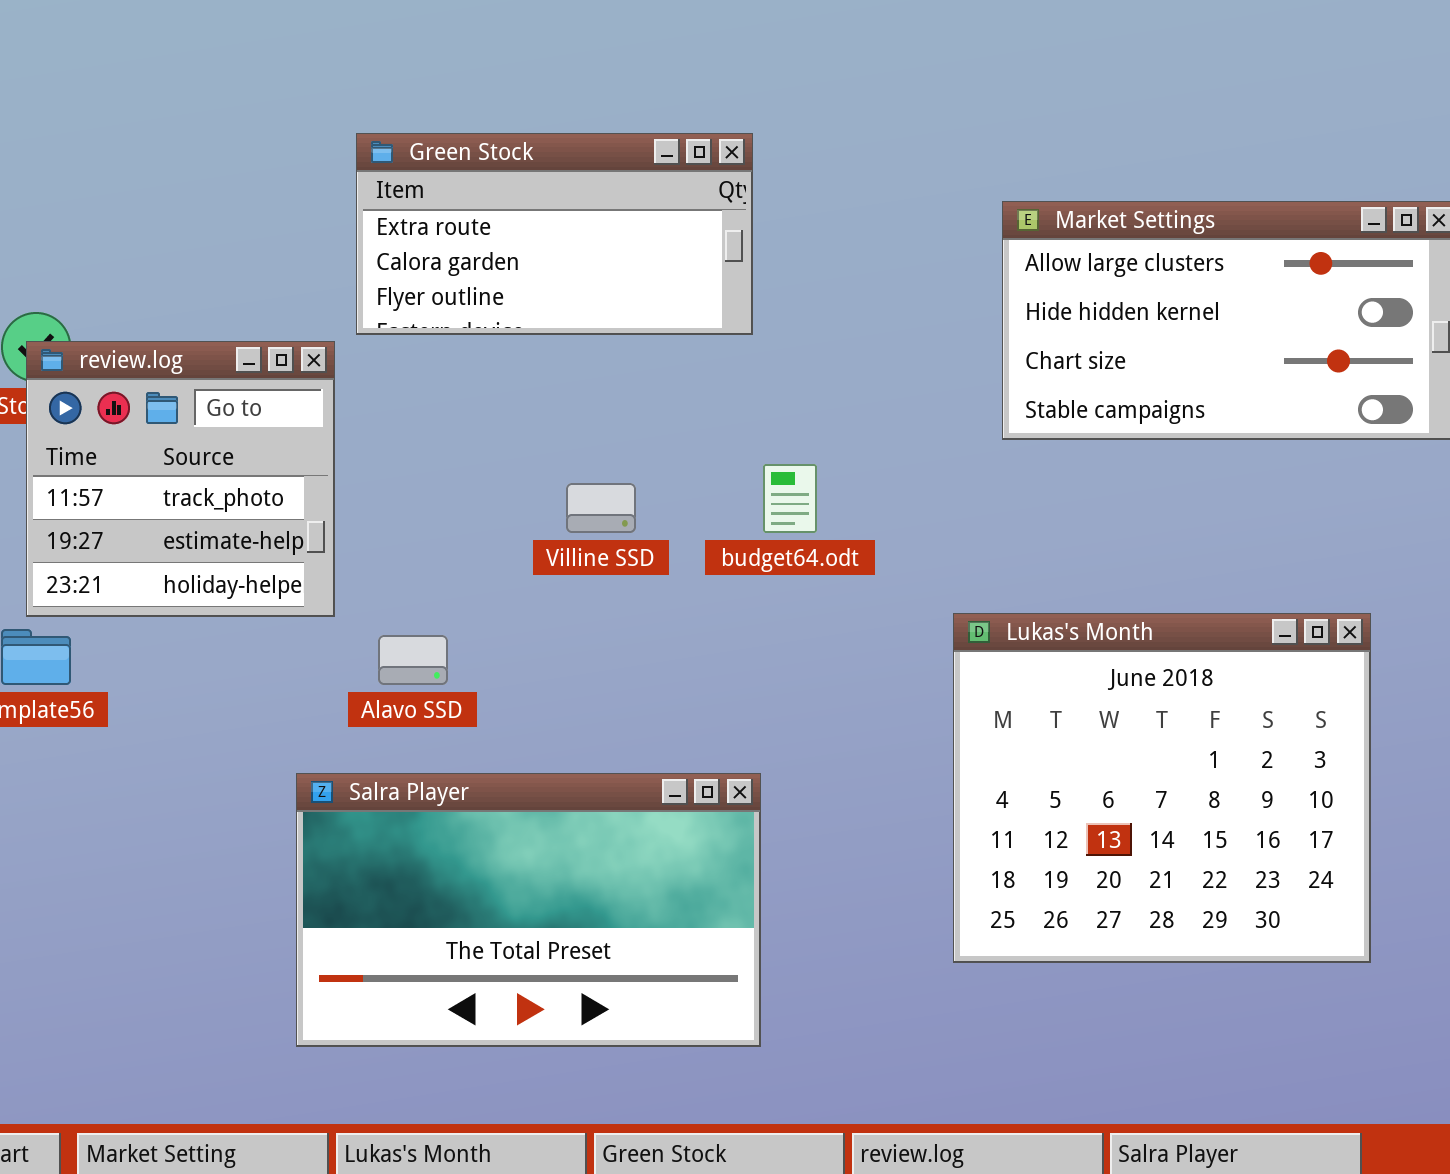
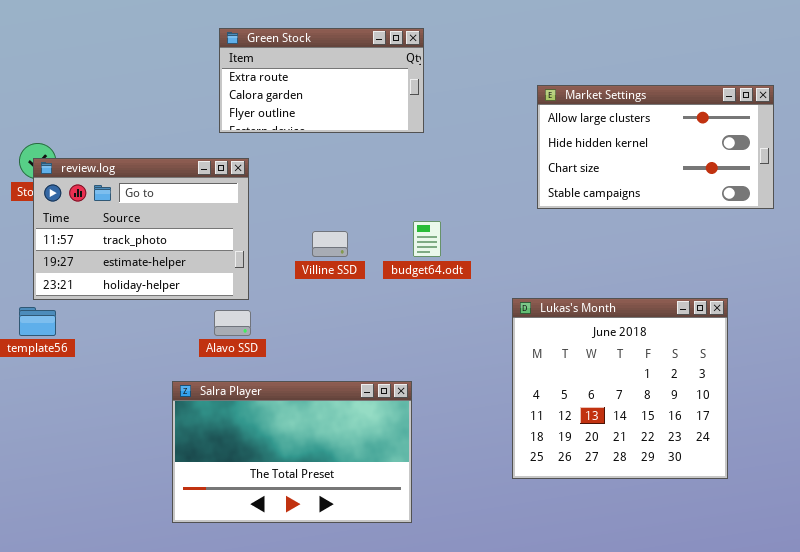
Green Stock: [356,133,753,335] -> [219,28,424,133], moved
review.log: [26,341,335,617] -> [33,158,249,300], resized

